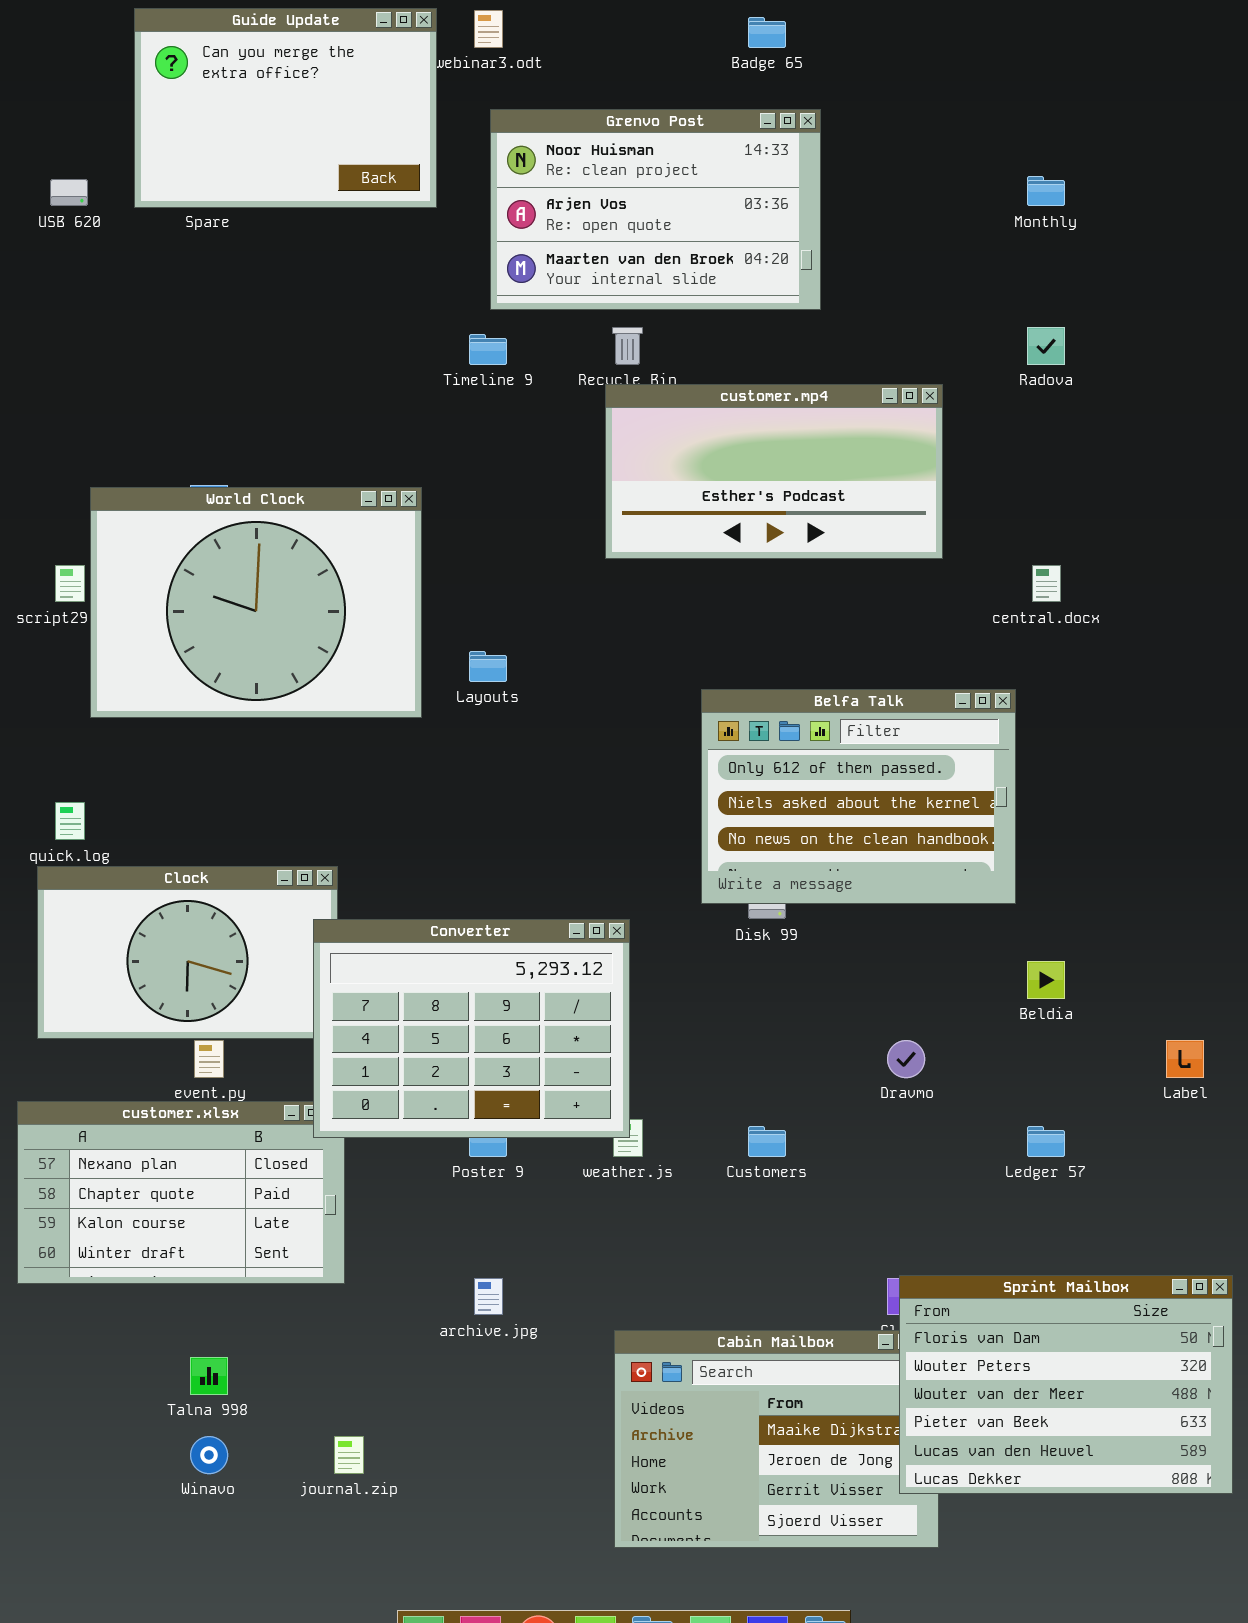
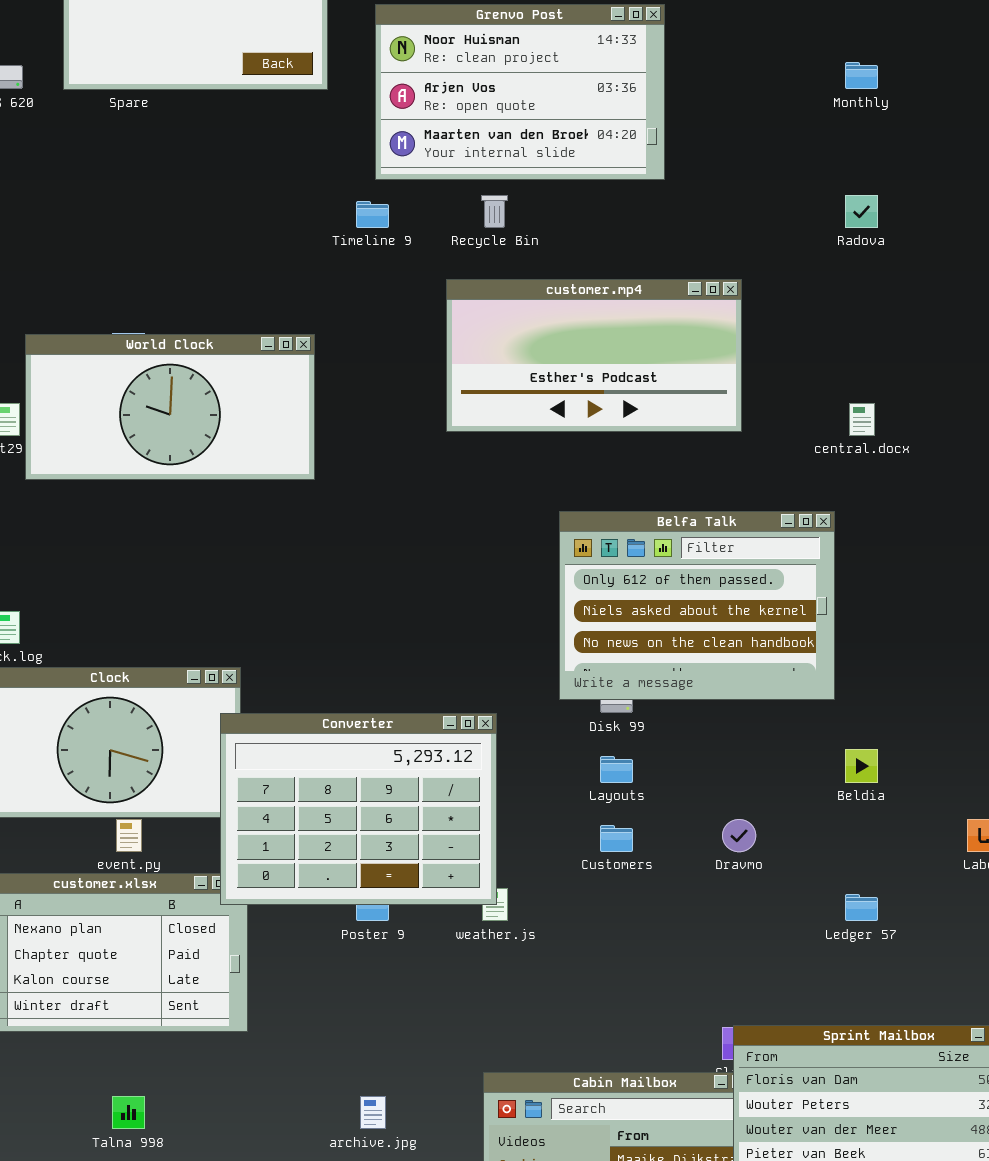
customer.mp4: [605,384,943,559] -> [446,279,742,432], moved
World Clock: [90,487,422,718] -> [25,334,315,480], resized
Layouts: [469,651,507,682] -> [600,756,633,783], moved
Customers: [748,1126,786,1157] -> [600,825,633,852], moved
archive.jpg: [474,1278,503,1315] -> [360,1096,386,1129], moved

